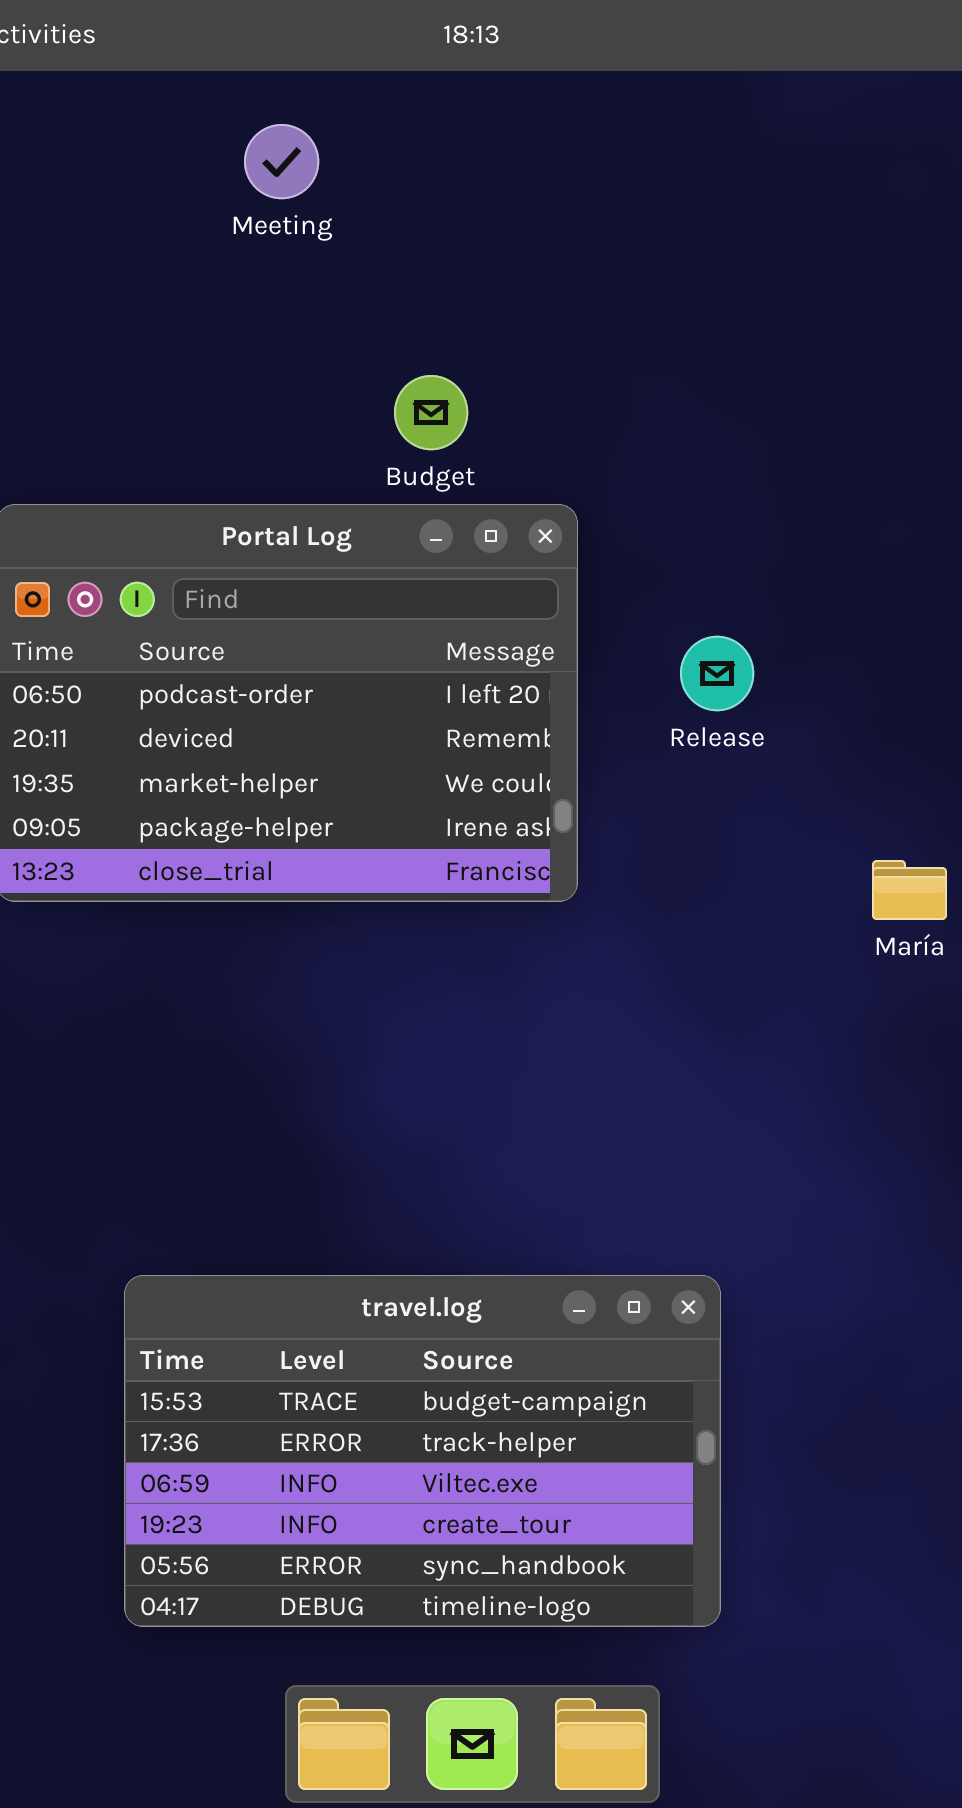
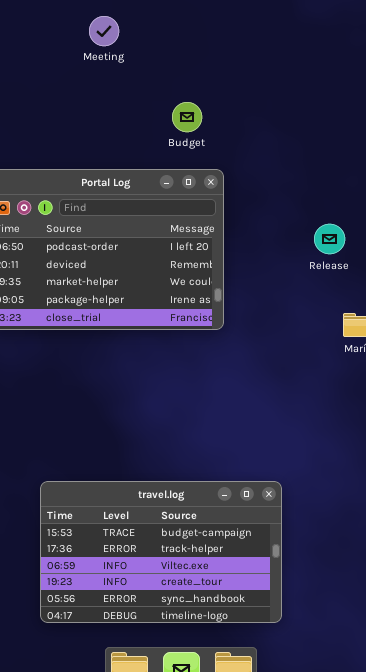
Budget: [394,375,468,450] -> [172,102,202,132], moved
Release: [680,636,754,711] -> [314,224,345,254], moved

